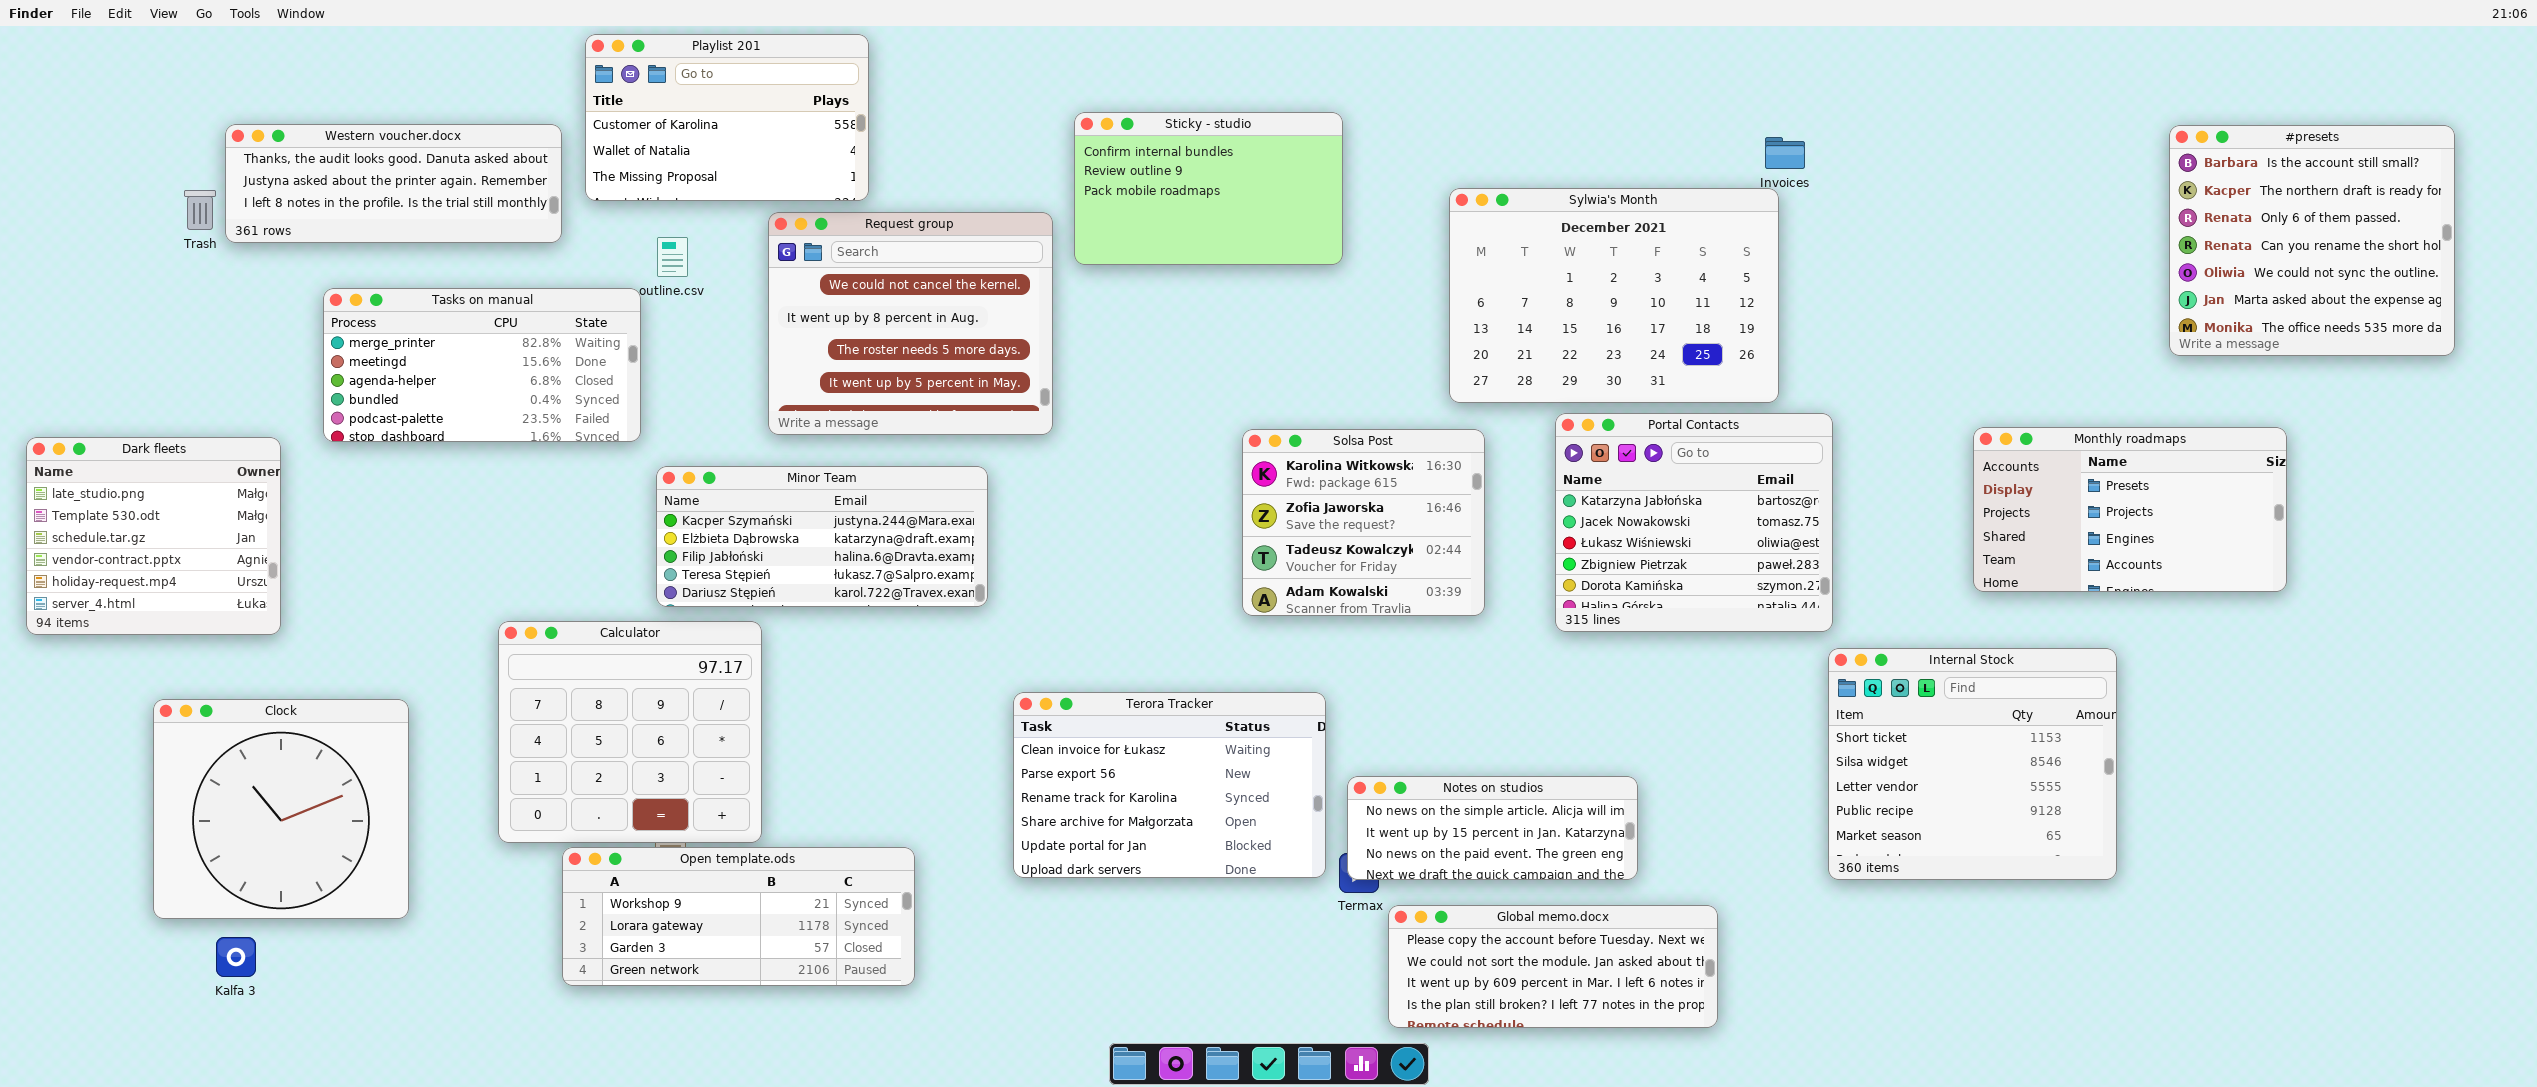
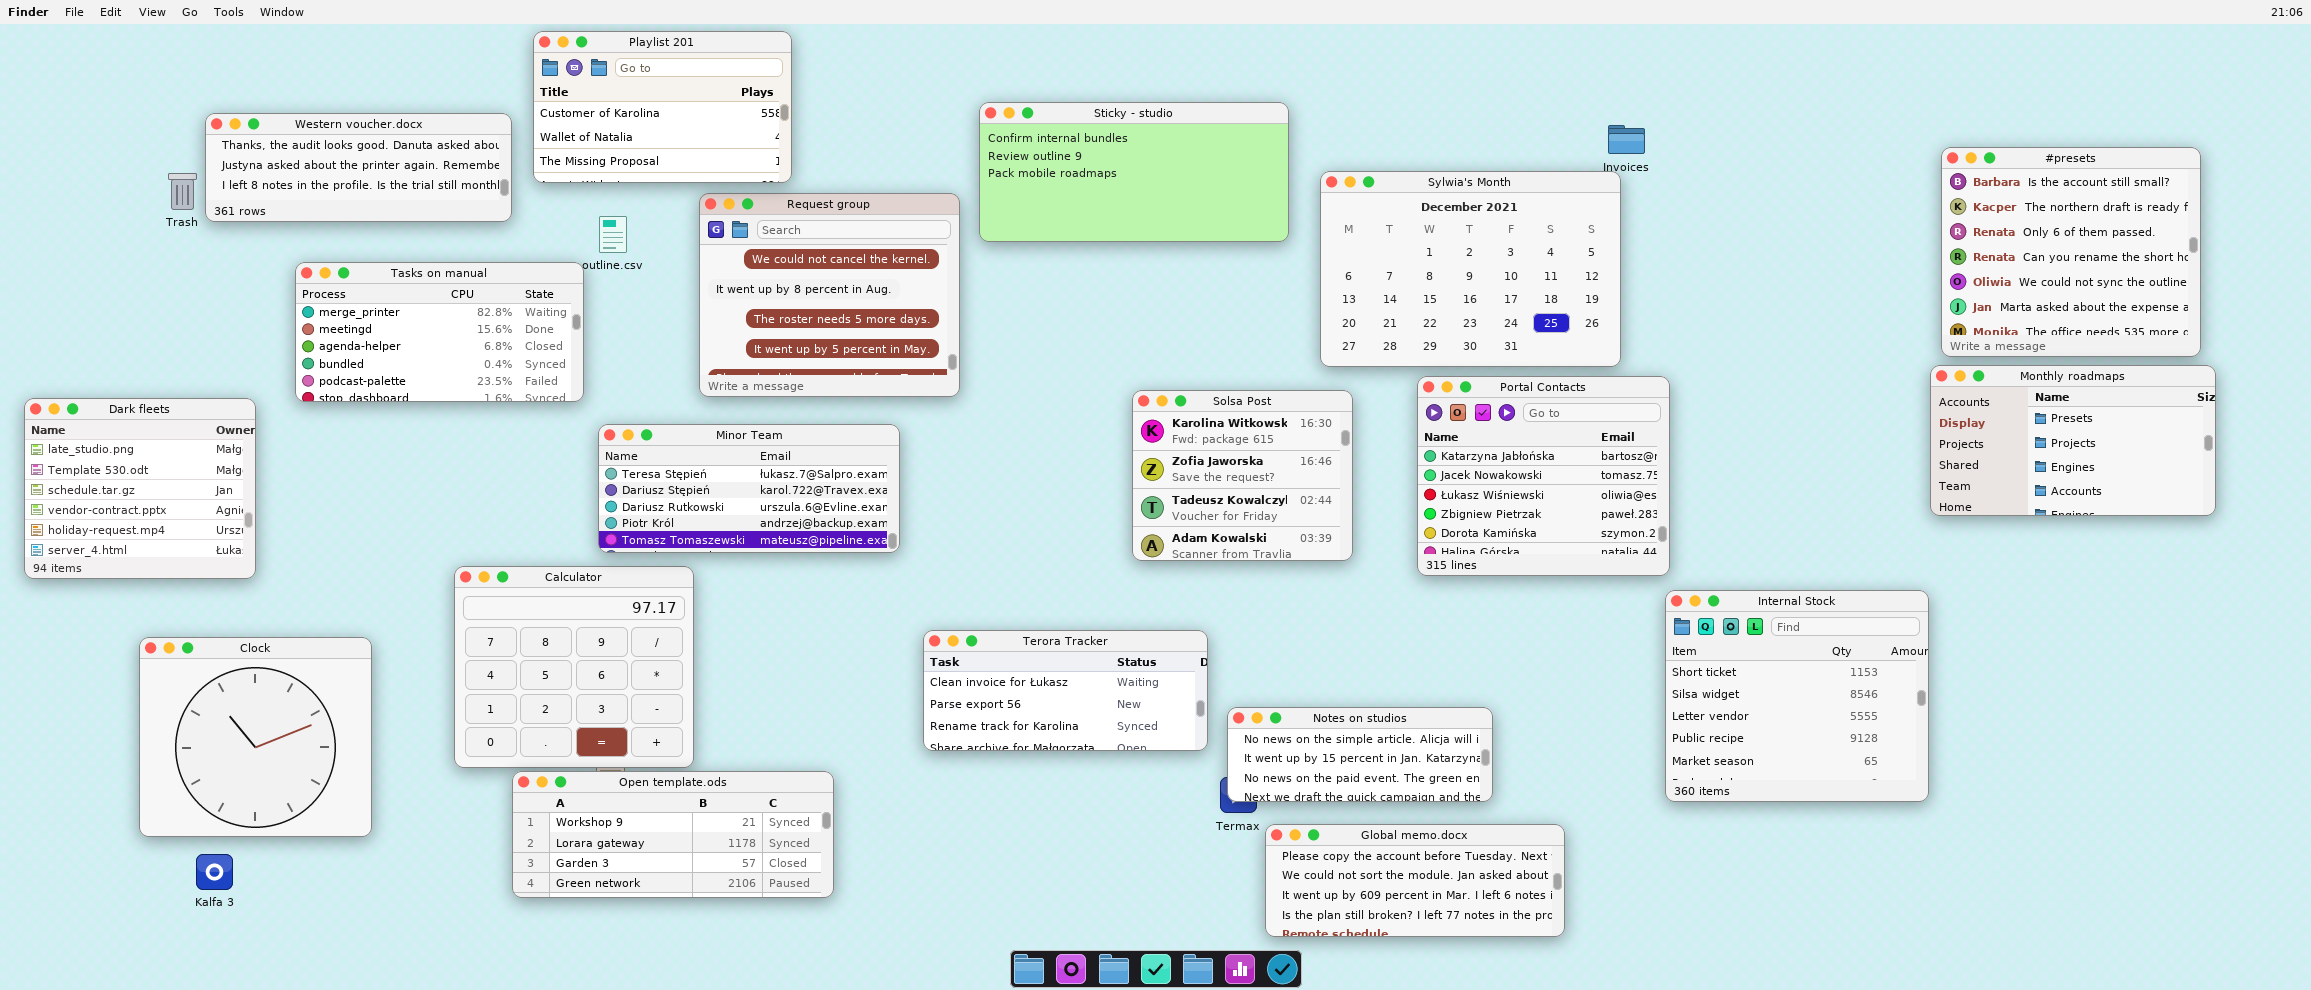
Sticky - studio: [1074,112,1343,265] -> [979,102,1289,242], resized
#presets: [2169,125,2455,356] -> [1941,147,2201,357], moved
Monthly roadmaps: [1973,427,2287,592] -> [1930,365,2216,516], moved
Minor Team: [656,466,988,607] -> [598,424,900,553], scrolled down 3 rows
Terora Tracker: [1013,692,1326,878] -> [923,630,1208,751], resized

